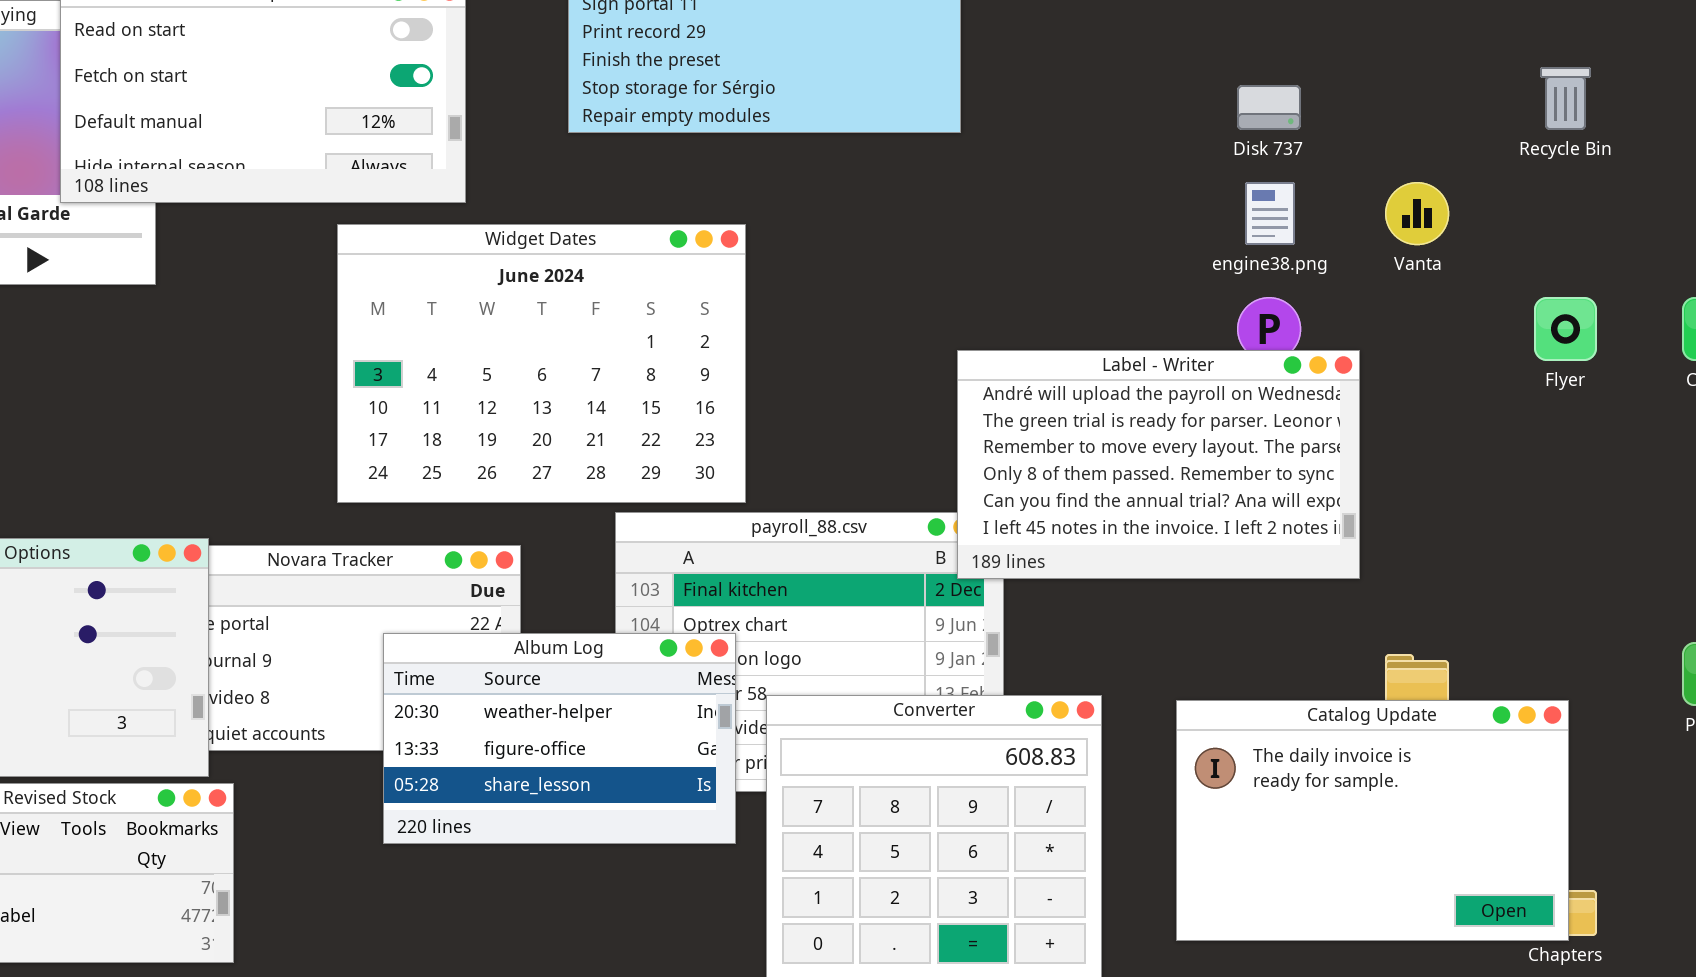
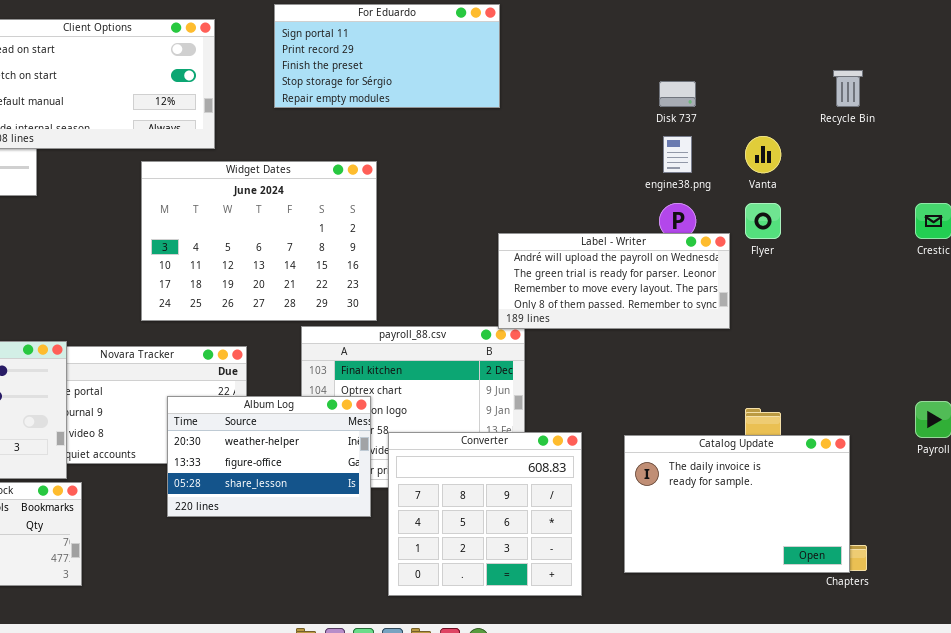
Flyer: [1534,297,1597,361] -> [745,203,781,239], moved
Label - Writer: [957,350,1360,579] -> [498,233,730,329], resized

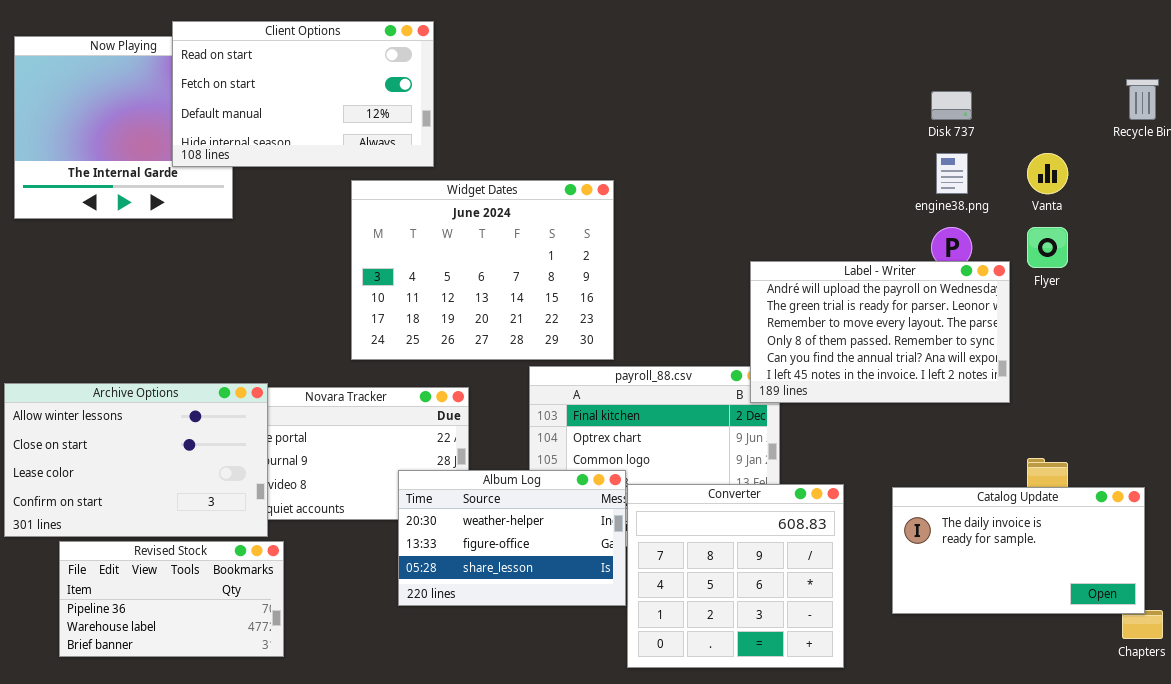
For Eduardo: [274,4,500,108] -> none, closed
Label - Writer: [498,233,730,329] -> [750,261,1010,403], resized
Album Log: [167,396,371,517] -> [398,470,626,606], moved
Catalog Update: [624,435,850,573] -> [892,487,1145,614], resized

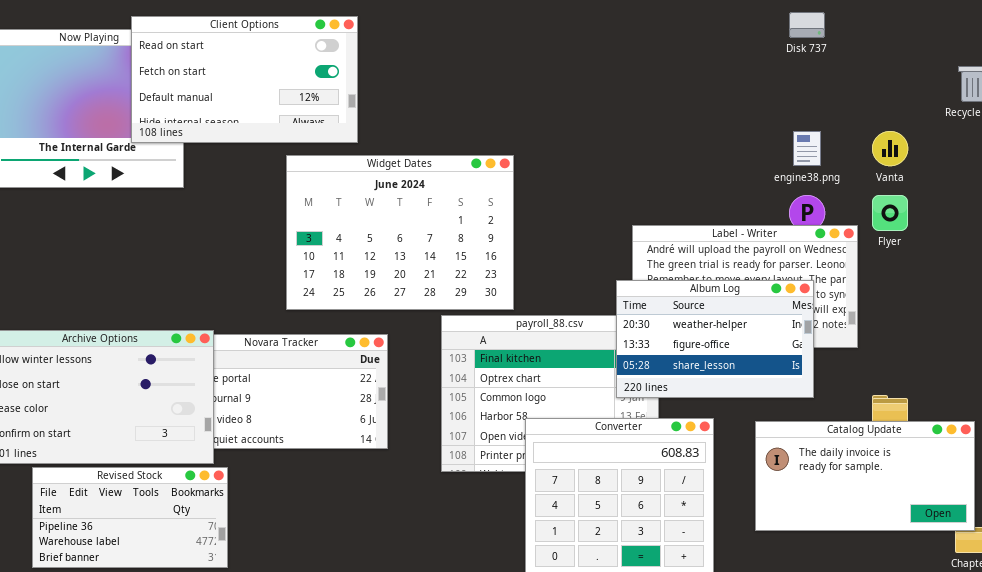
Disk 737: [931,91,972,120] -> [789,12,825,38], moved
Album Log: [398,470,626,606] -> [616,280,814,398], moved

